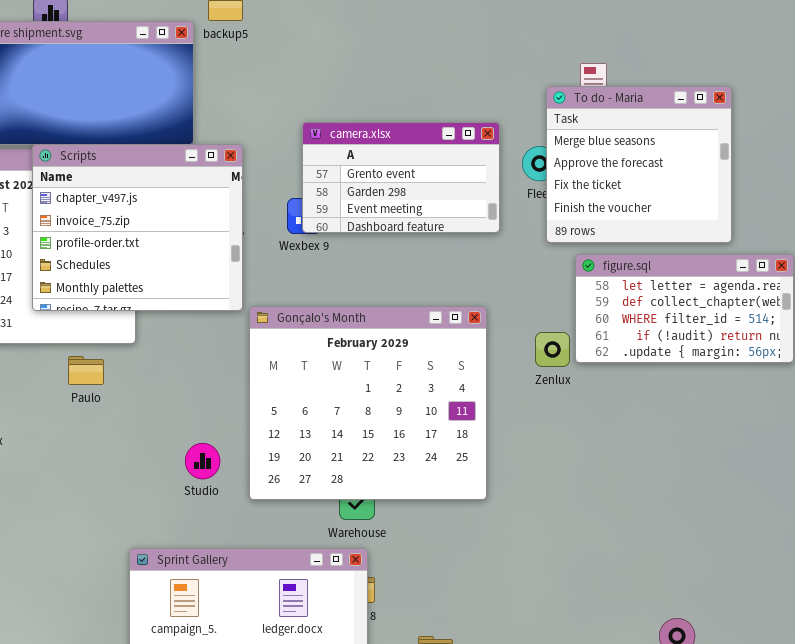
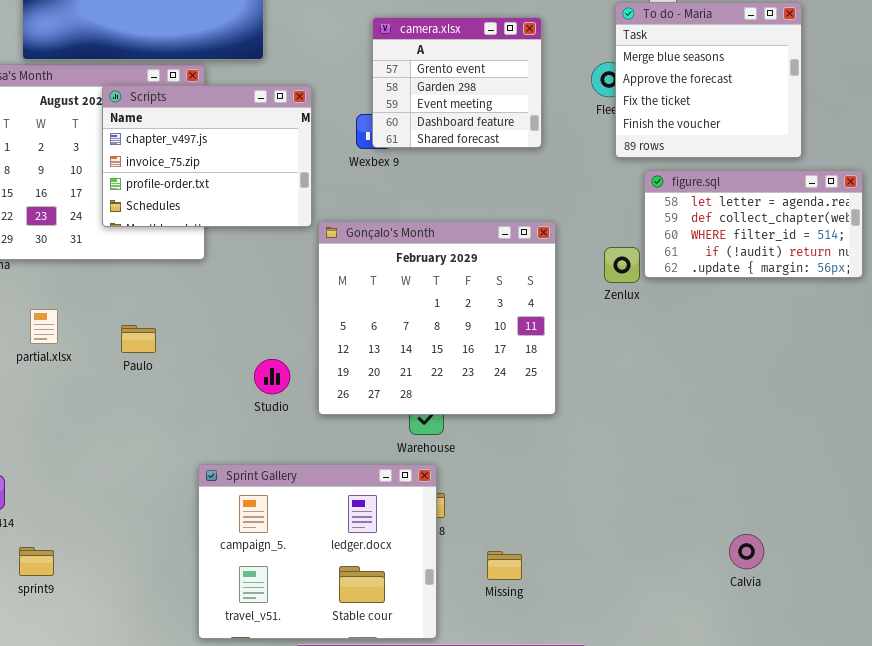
camera.xlsx: [302,122,500,233] -> [372,17,542,148], resized
Scripts: [32,144,243,311] -> [102,85,312,227], resized
Paulo: [68,356,104,385] -> [121,325,156,353], moved

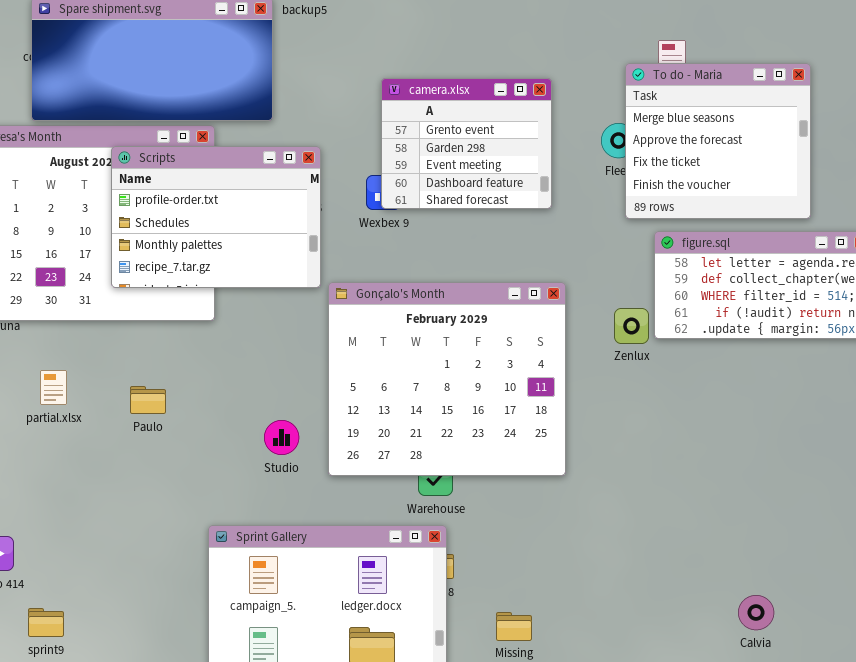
Scripts: [102,85,312,227] -> [111,146,321,288], scrolled down 2 rows

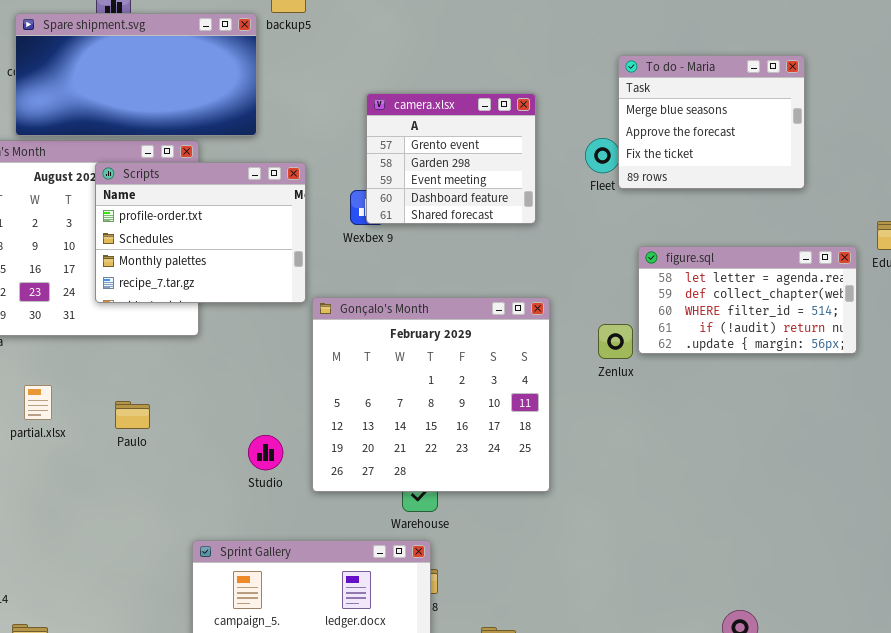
To do - Maria: [625,63,811,219] -> [618,55,805,189], moved, resized

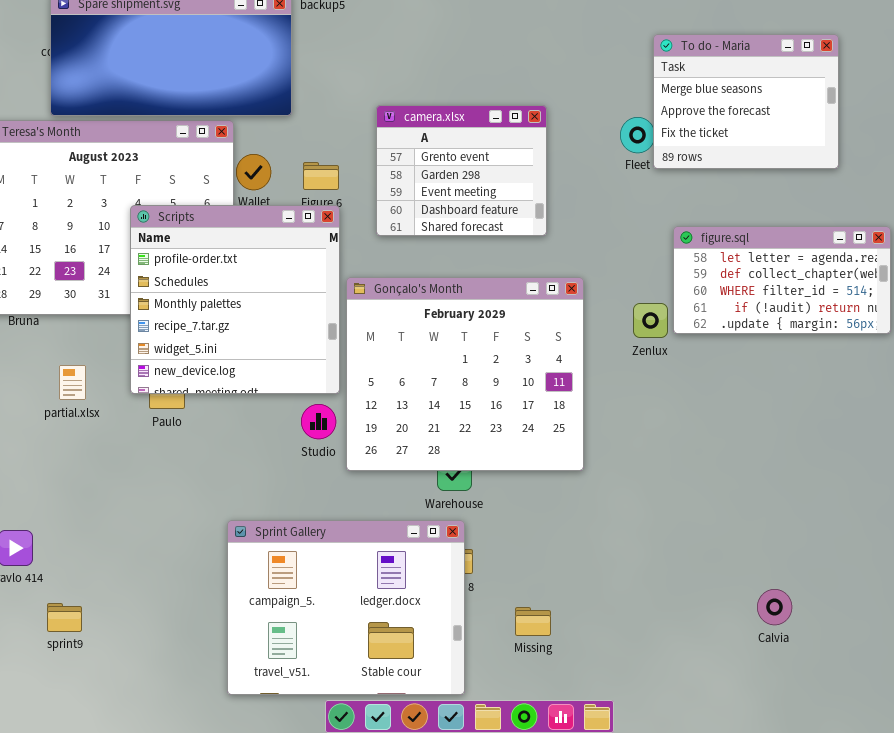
camera.xlsx: [366,93,536,224] -> [376,105,547,236], moved
Scripts: [95,162,306,303] -> [130,205,340,394], moved, resized
Studio: [248,435,283,470] -> [301,404,336,439], moved

